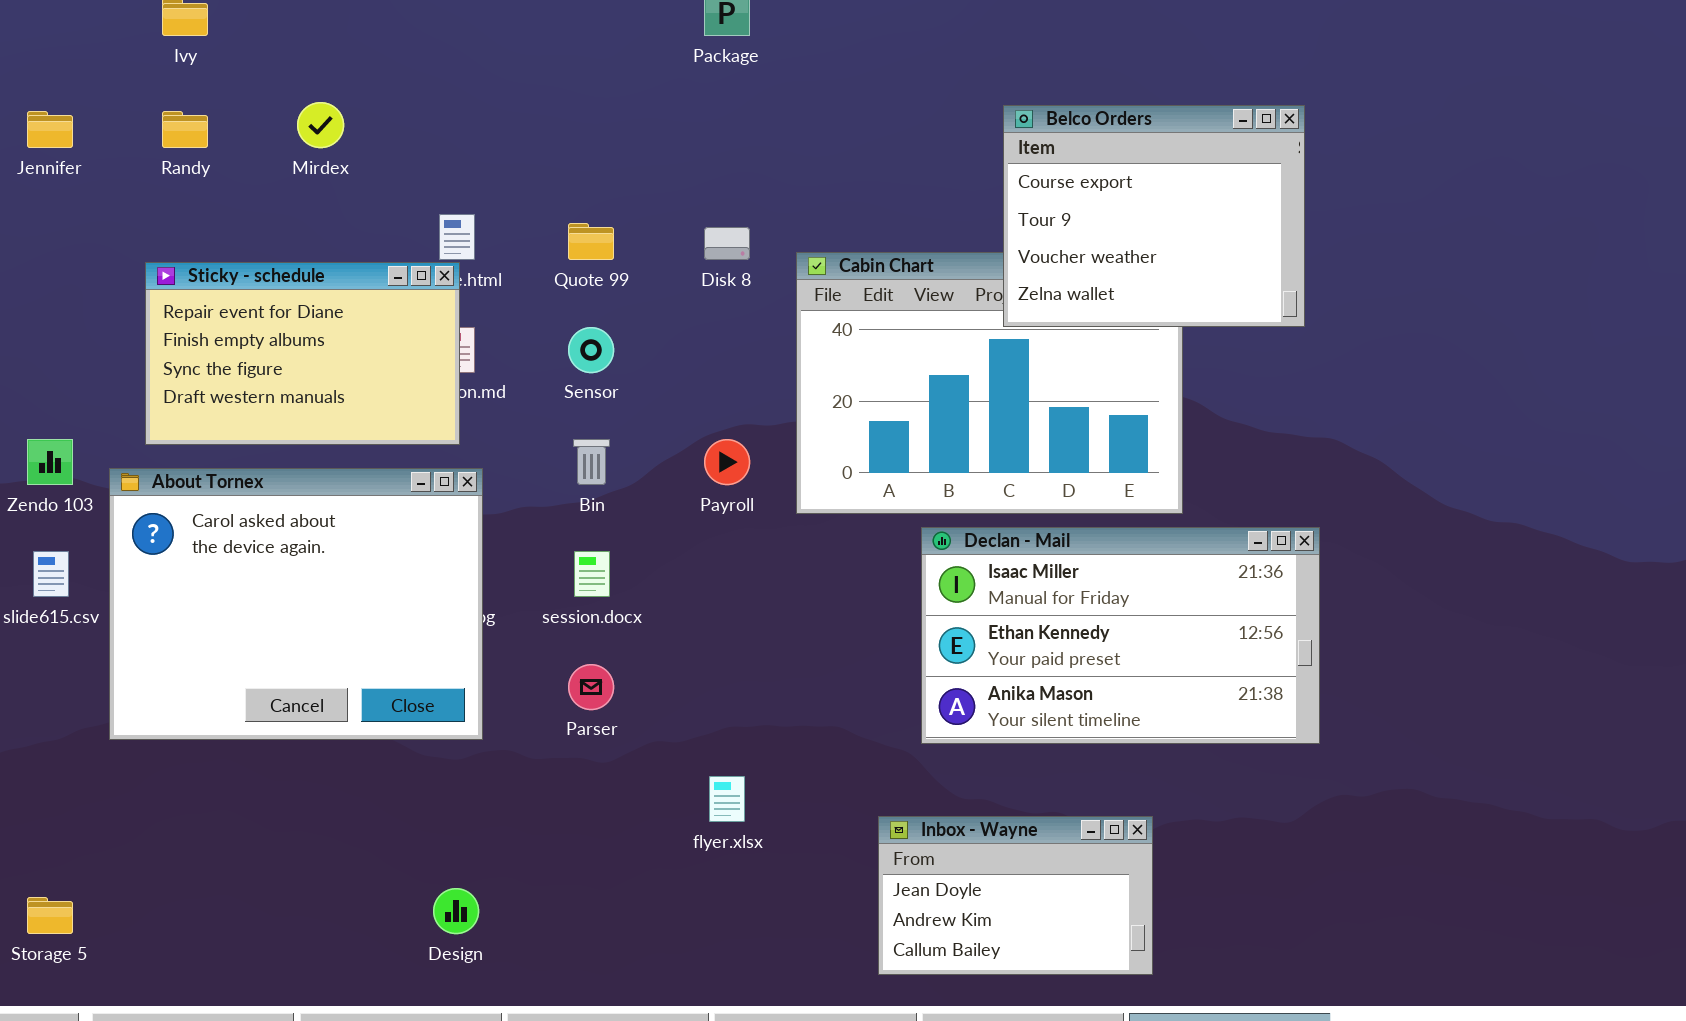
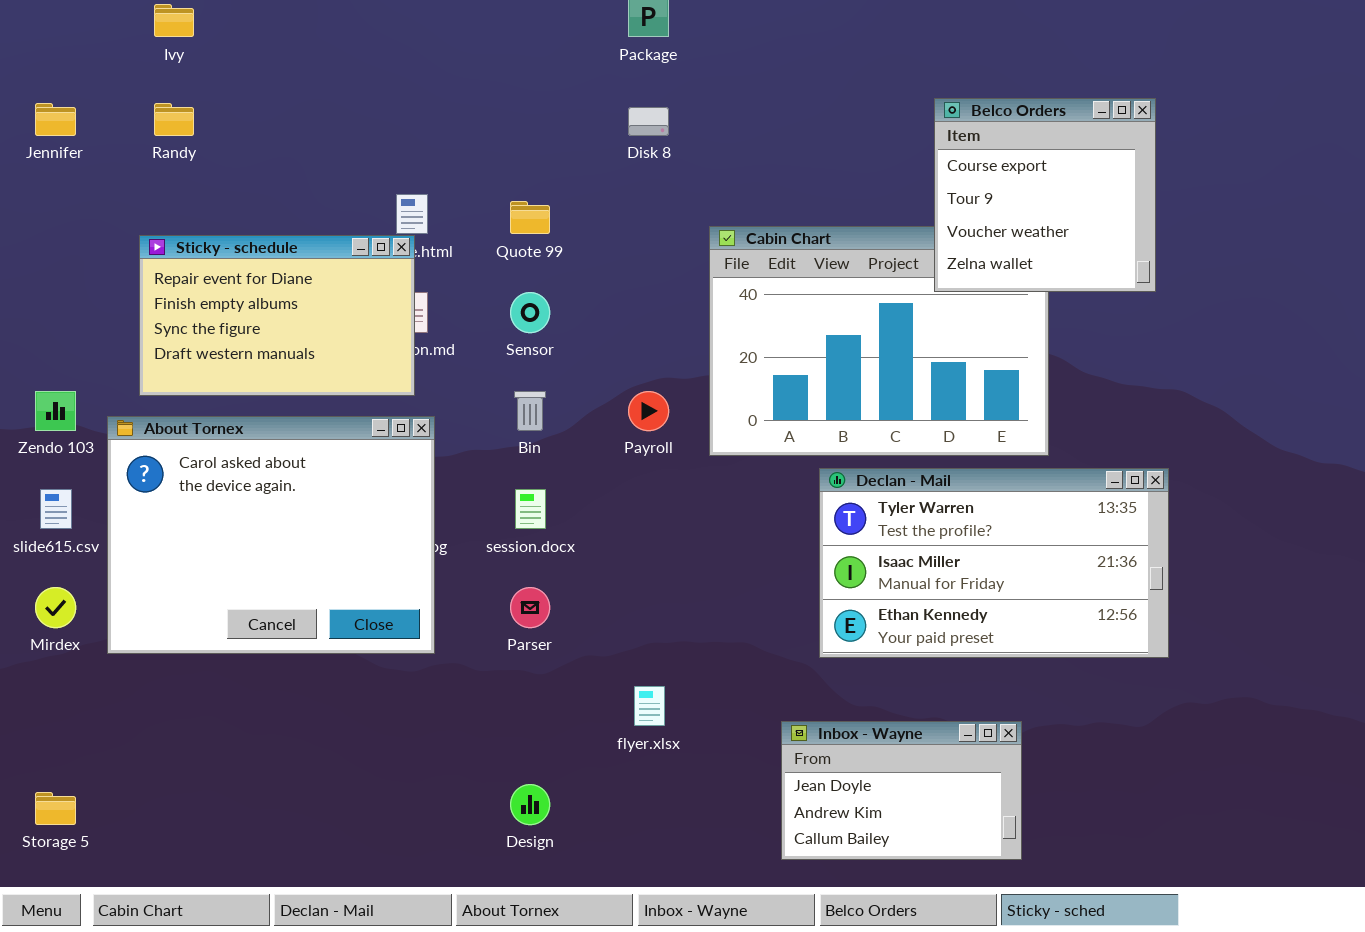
Mirdex: [297,102,344,148] -> [35,587,76,628], moved
Belco Orders: [1003,105,1305,327] -> [934,98,1156,292], resized
Disk 8: [704,227,750,260] -> [628,107,669,136], moved
Declan - Mail: [921,527,1320,744] -> [819,468,1169,658], scrolled up 1 row
Design: [433,888,479,934] -> [510,784,550,825], moved

